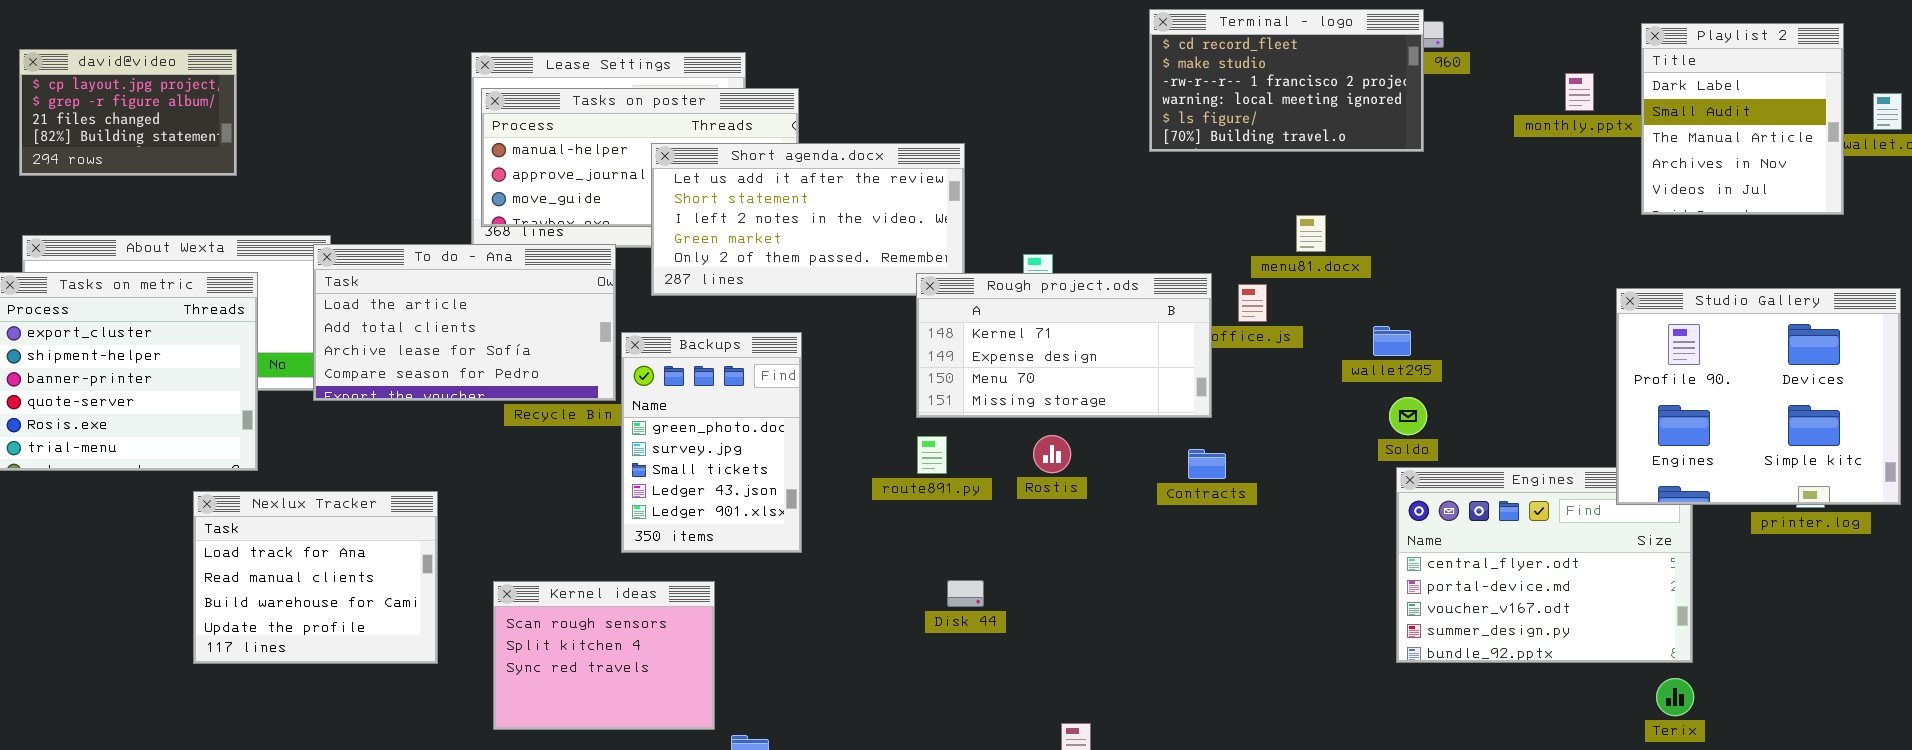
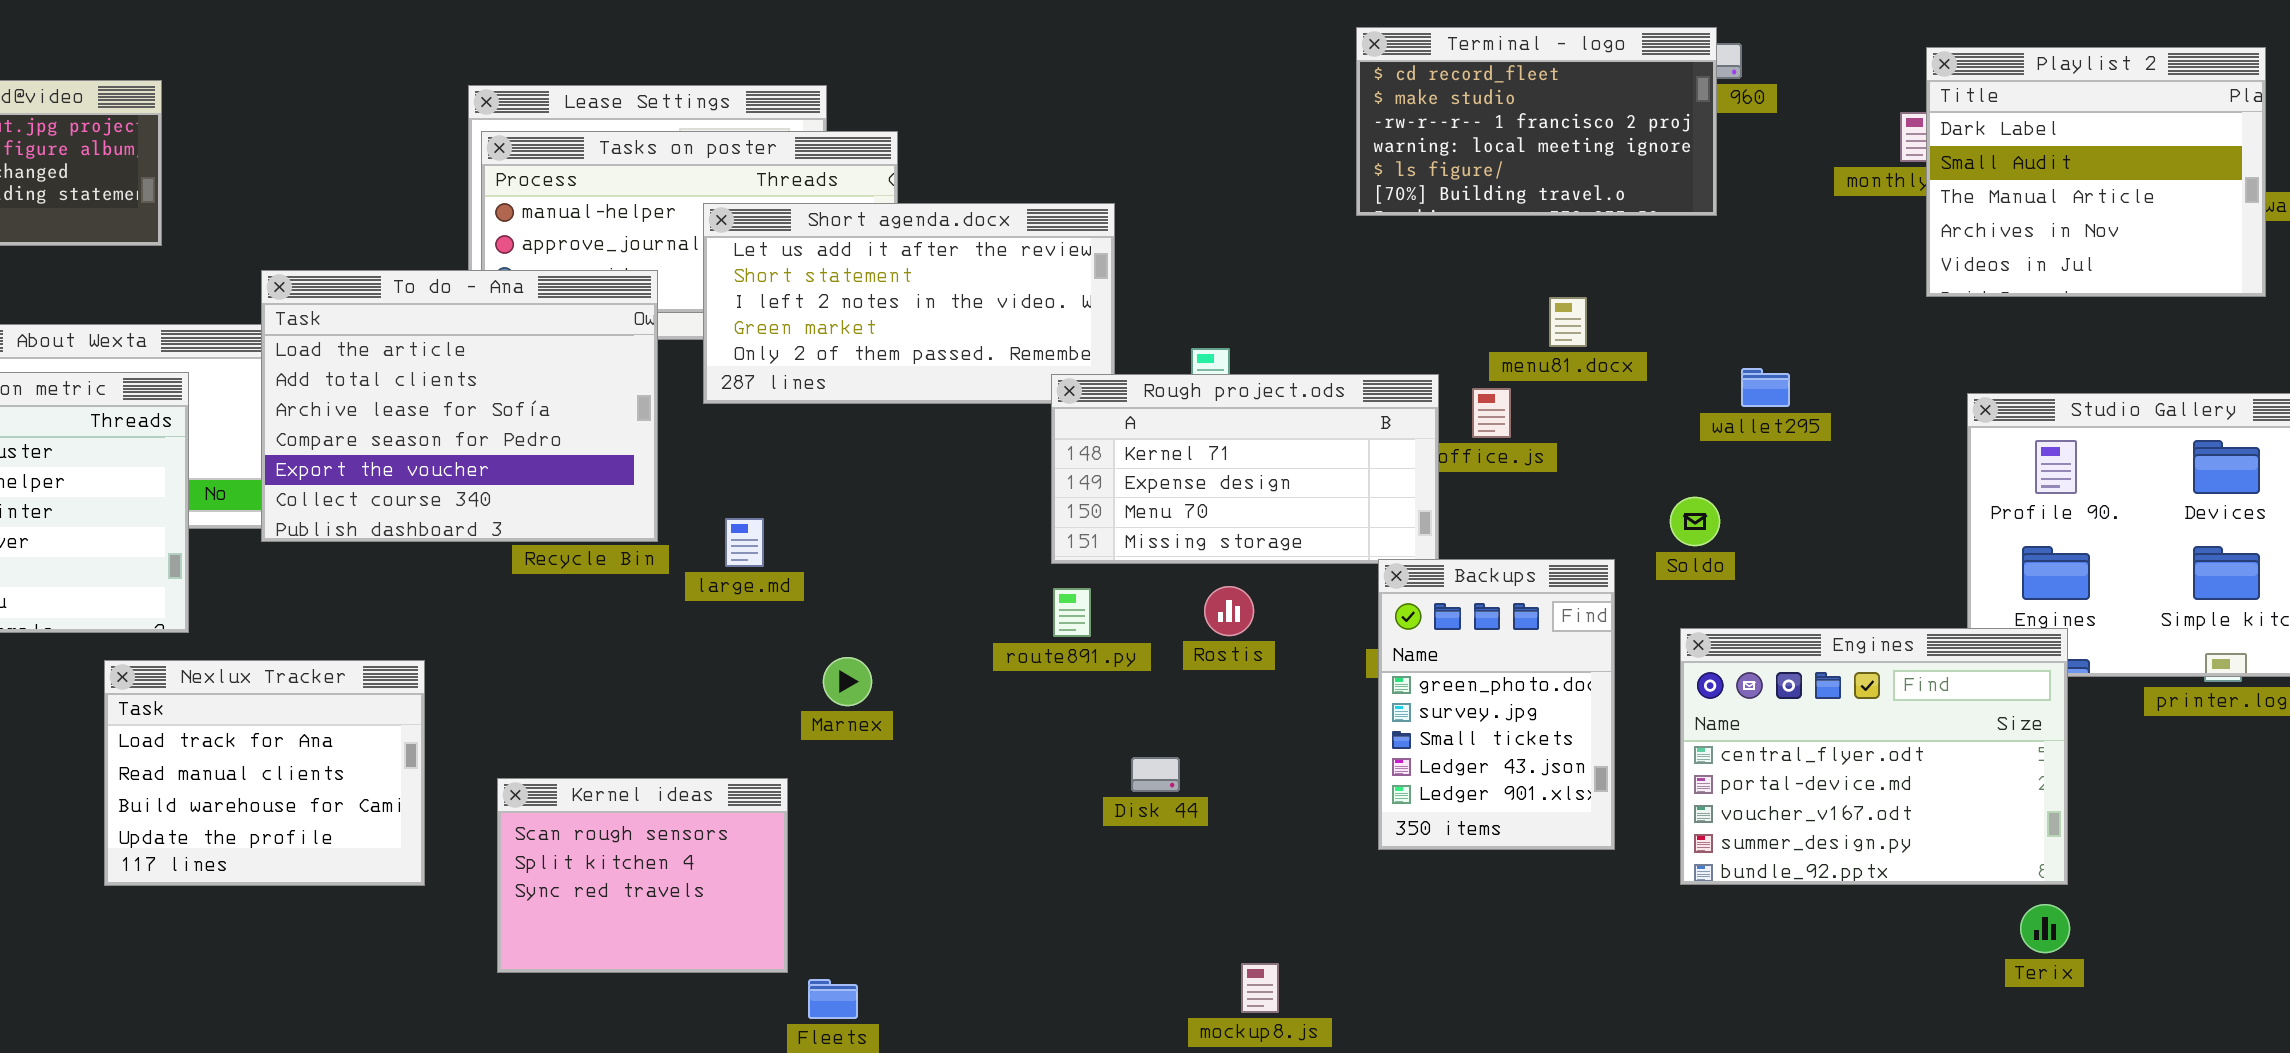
Playlist 2: [1641,23,1844,215] -> [1926,47,2266,297], resized
To do - Ana: [313,244,616,401] -> [261,270,658,542], resized
wallet295: [1373,326,1411,356] -> [1741,368,1790,407], moved
Backups: [621,332,802,553] -> [1378,559,1615,850], moved
Soldo: [1389,397,1427,435] -> [1670,497,1720,546], moved
Engines: [1396,467,1693,663] -> [1680,628,2068,885], raised
Disk 44: [947,580,984,607] -> [1131,757,1180,792], moved

